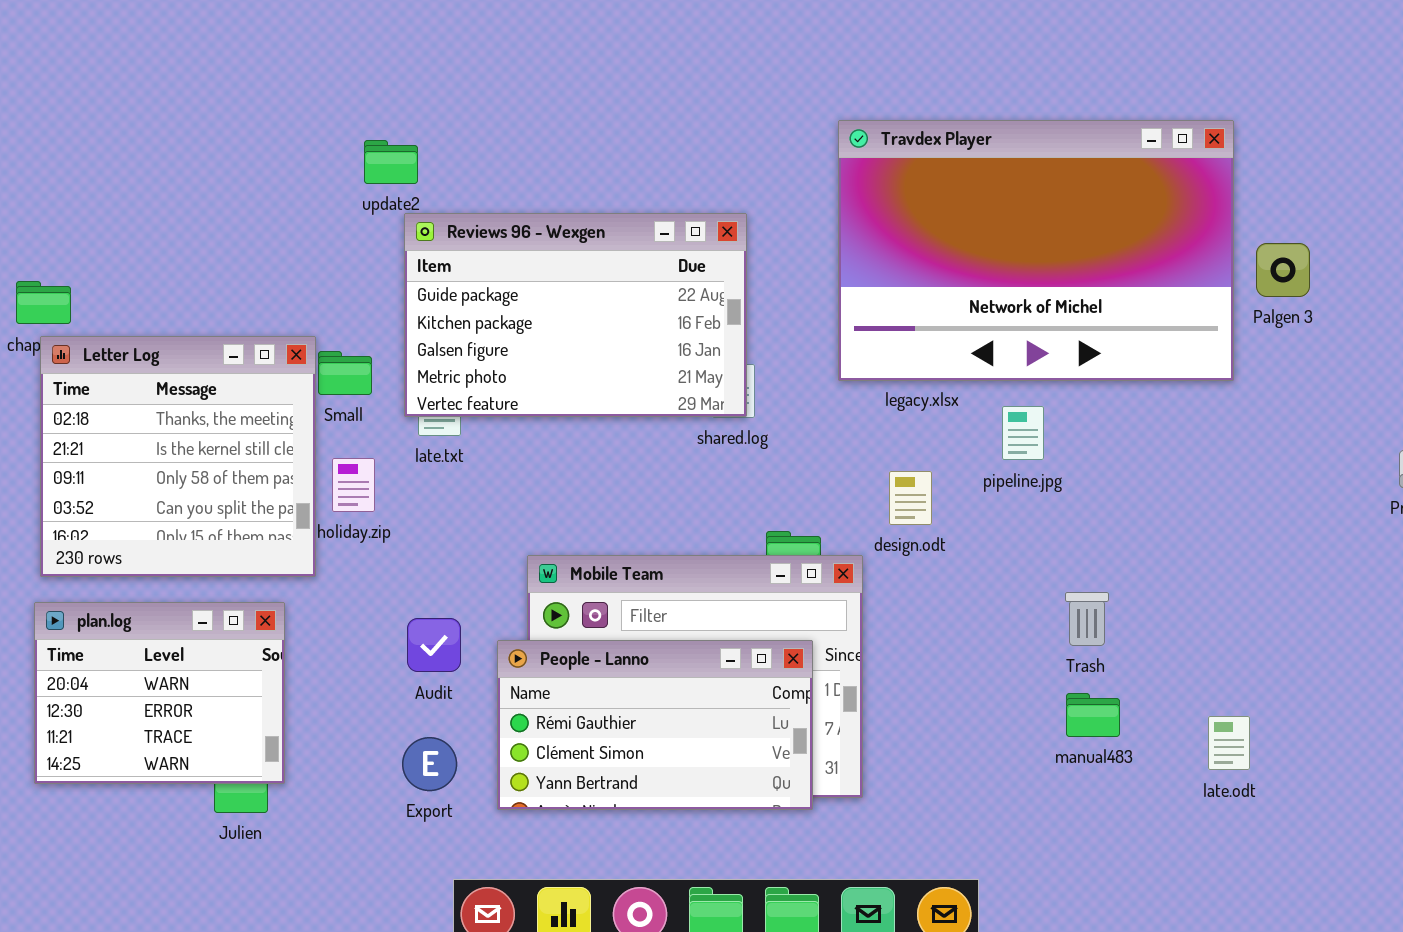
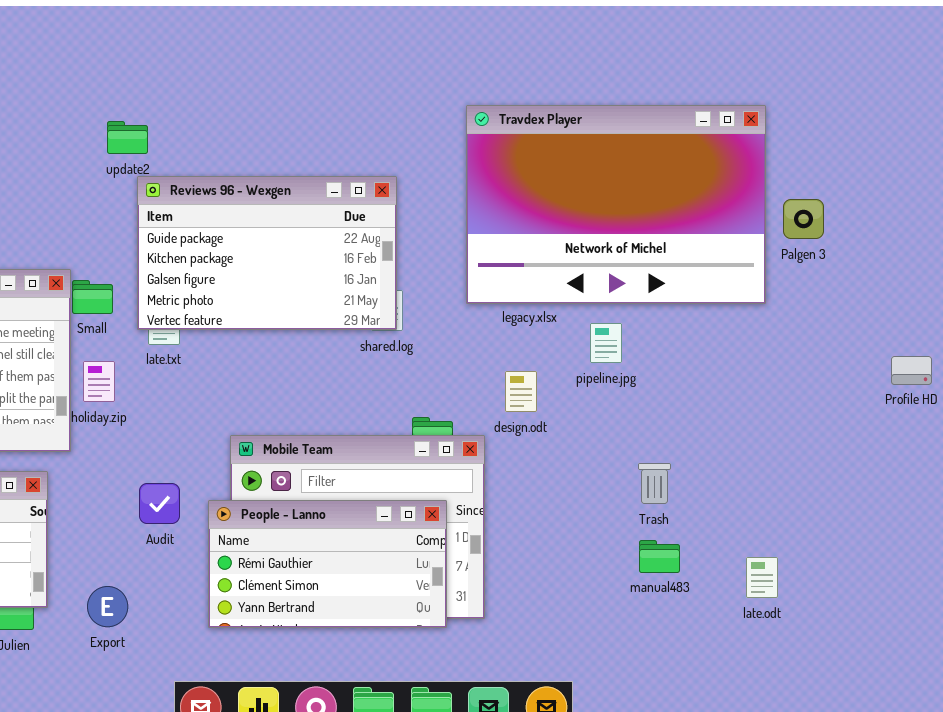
Export: [402,737,457,791] -> [87,586,128,627], moved

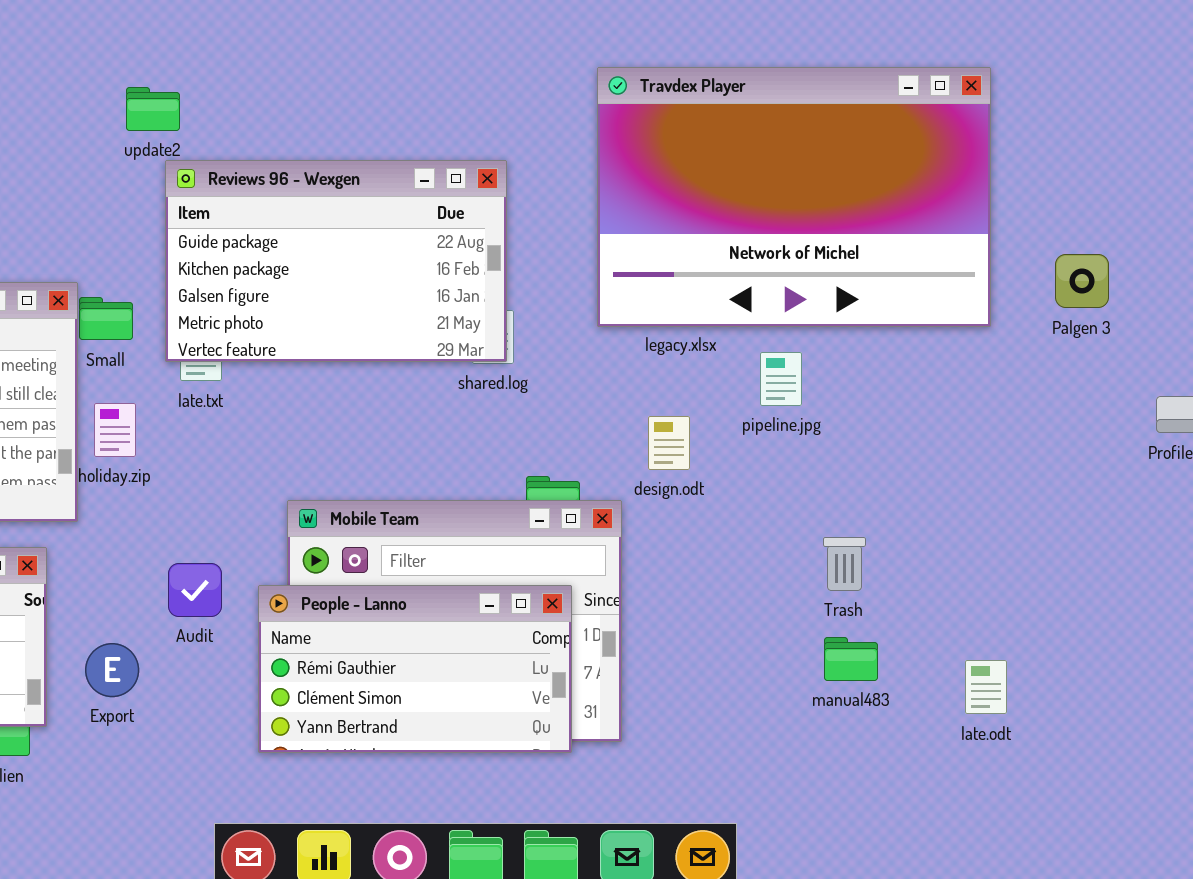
Palgen 3: [783,199,824,239] -> [1055,254,1109,308], moved
Export: [87,586,128,627] -> [85,643,139,697], moved

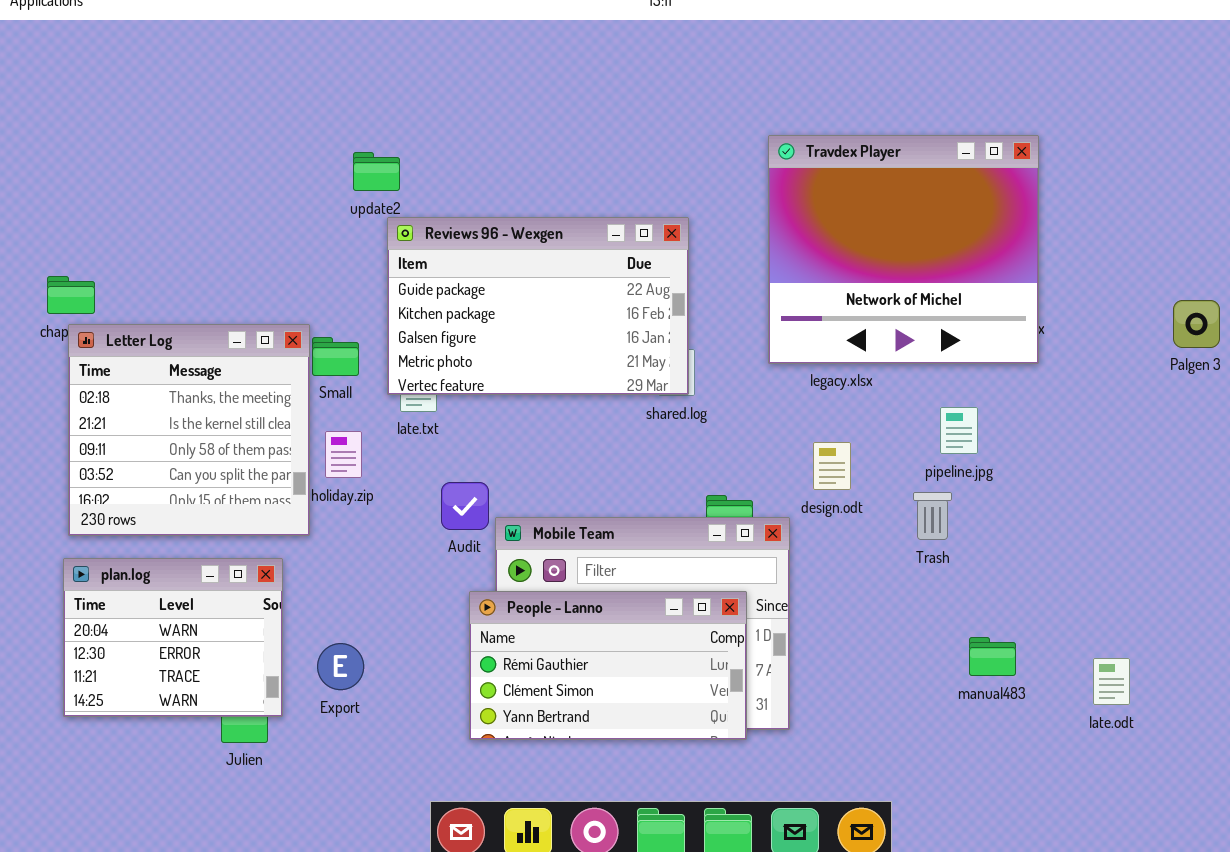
Travdex Player: [597,67,991,327] -> [768,135,1039,364], resized
pipeline.jpg: [760,352,802,406] -> [940,407,978,454], moved
Trash: [823,537,866,591] -> [913,492,952,540], moved
Audit: [168,563,222,617] -> [441,482,489,530], moved

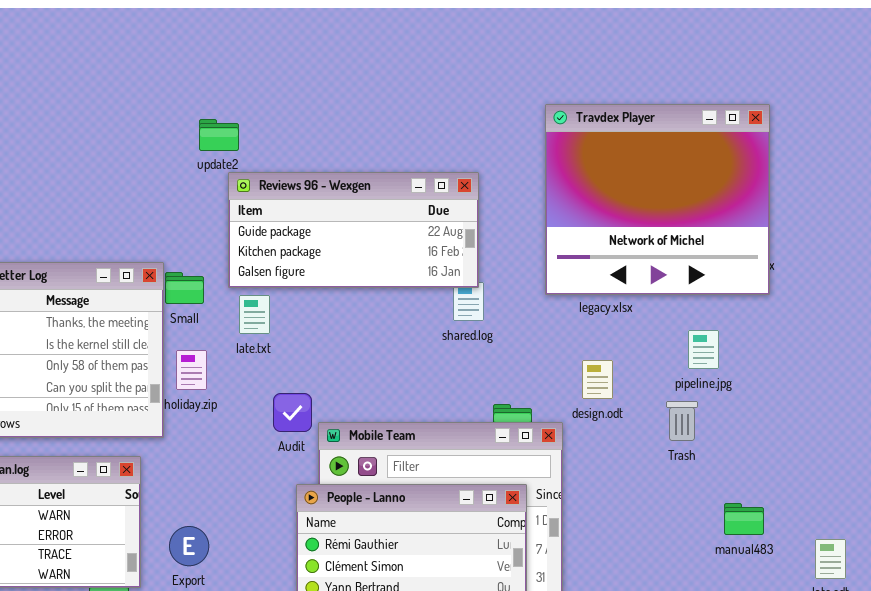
Reviews 96 - Wexgen: [387,217,689,395] -> [228,172,479,288], resized
manual483: [969,637,1016,676] -> [724,503,764,535], moved

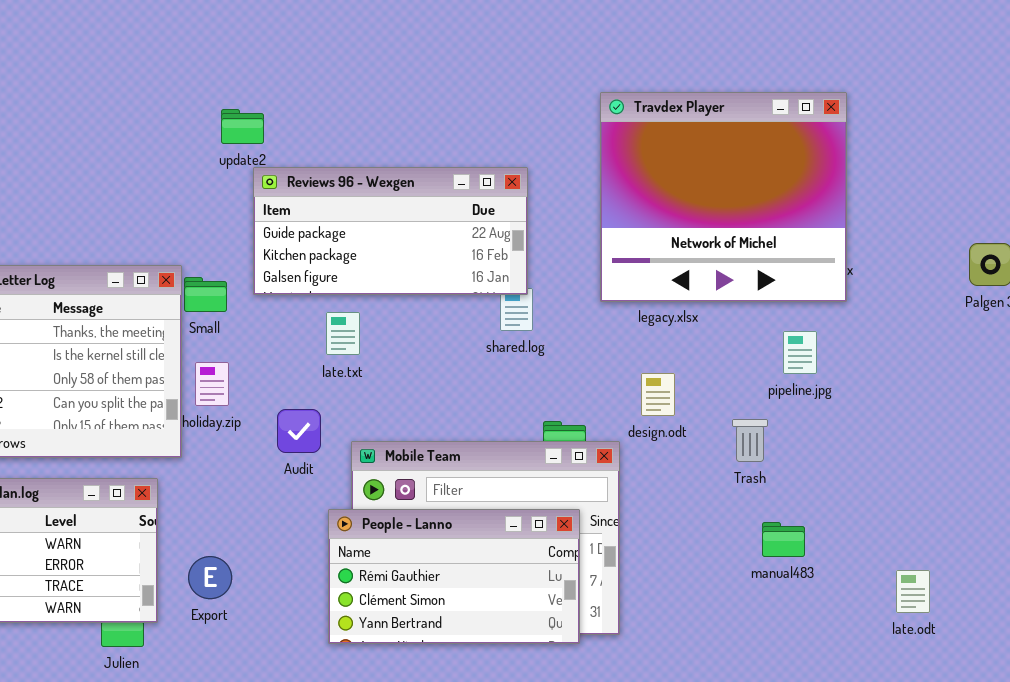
late.txt: [239,295,270,334] -> [326,312,360,355], moved
pipeline.jpg: [688,330,719,369] -> [783,331,817,374], moved
Audit: [273,393,312,432] -> [277,409,321,453], moved
manual483: [724,503,764,535] -> [762,522,805,557], moved

